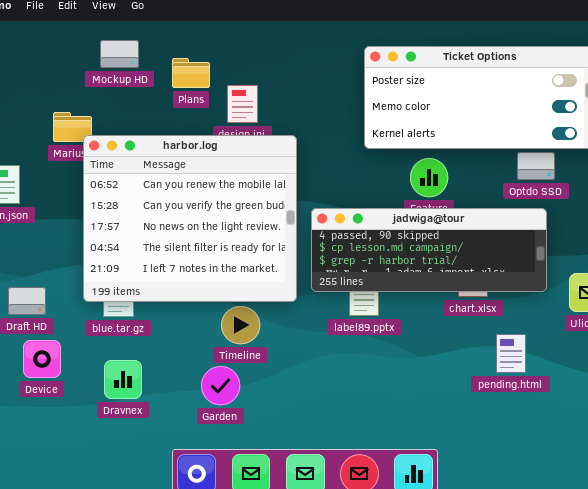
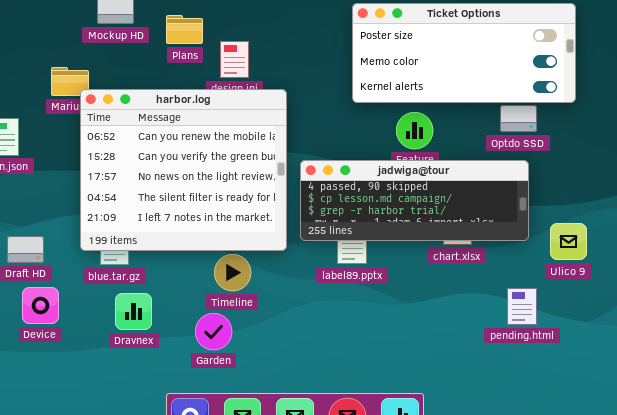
pending.html: [496,334,526,373] -> [507,288,537,325], moved
Dravnex: [104,360,142,399] -> [115,293,152,330], moved

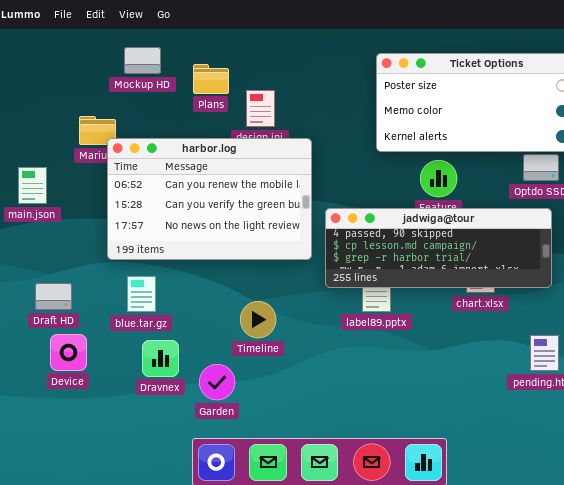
harbor.log: [80,89,287,251] -> [107,138,312,260], resized
Garden: [195,313,232,350] -> [199,364,235,400], moved

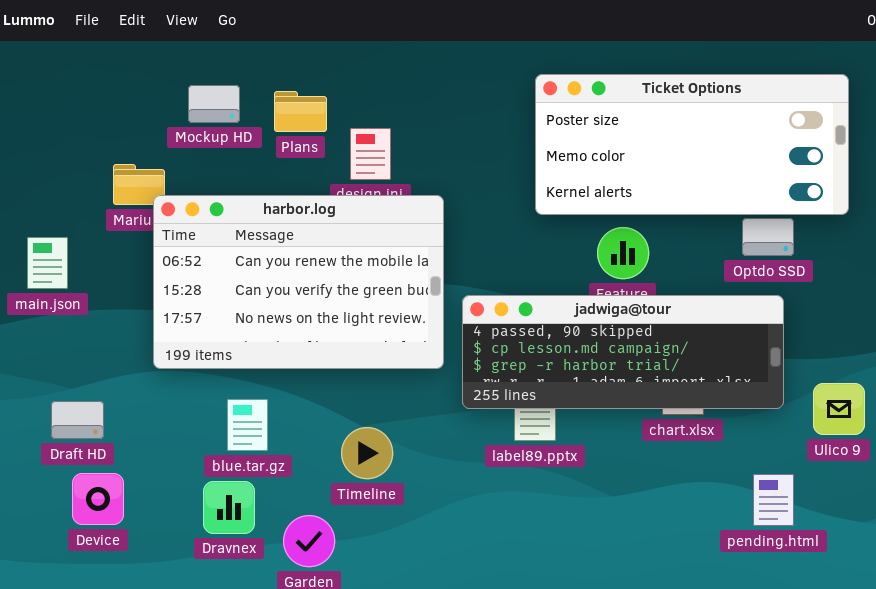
Mockup HD: [124,47,161,74] -> [188,85,240,123], moved
blue.tar.gz: [127,276,156,312] -> [227,399,268,451], moved

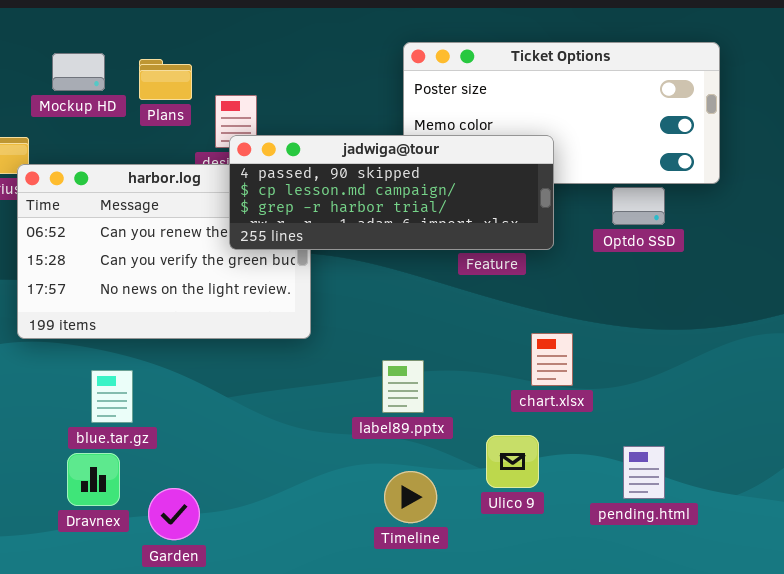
jadwiga@tour: [462,295,784,409] -> [229,135,554,250], moved
Ulico 9: [813,383,865,435] -> [486,435,539,488], moved
Timeline: [341,427,393,479] -> [384,471,437,523], moved

